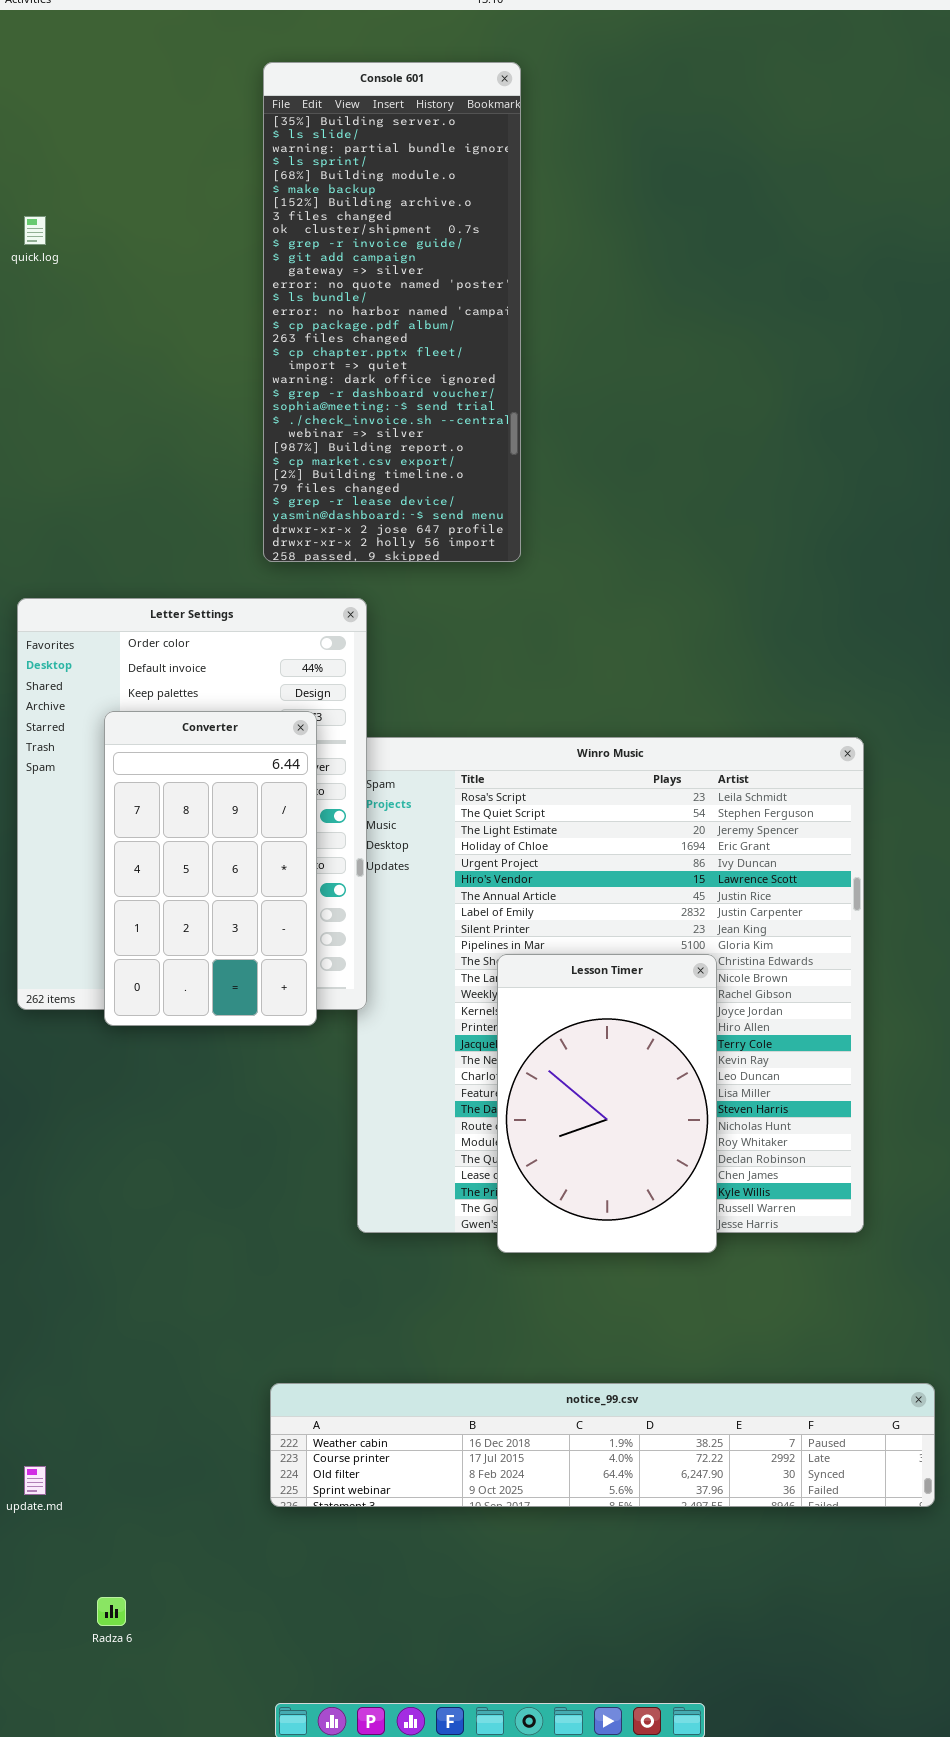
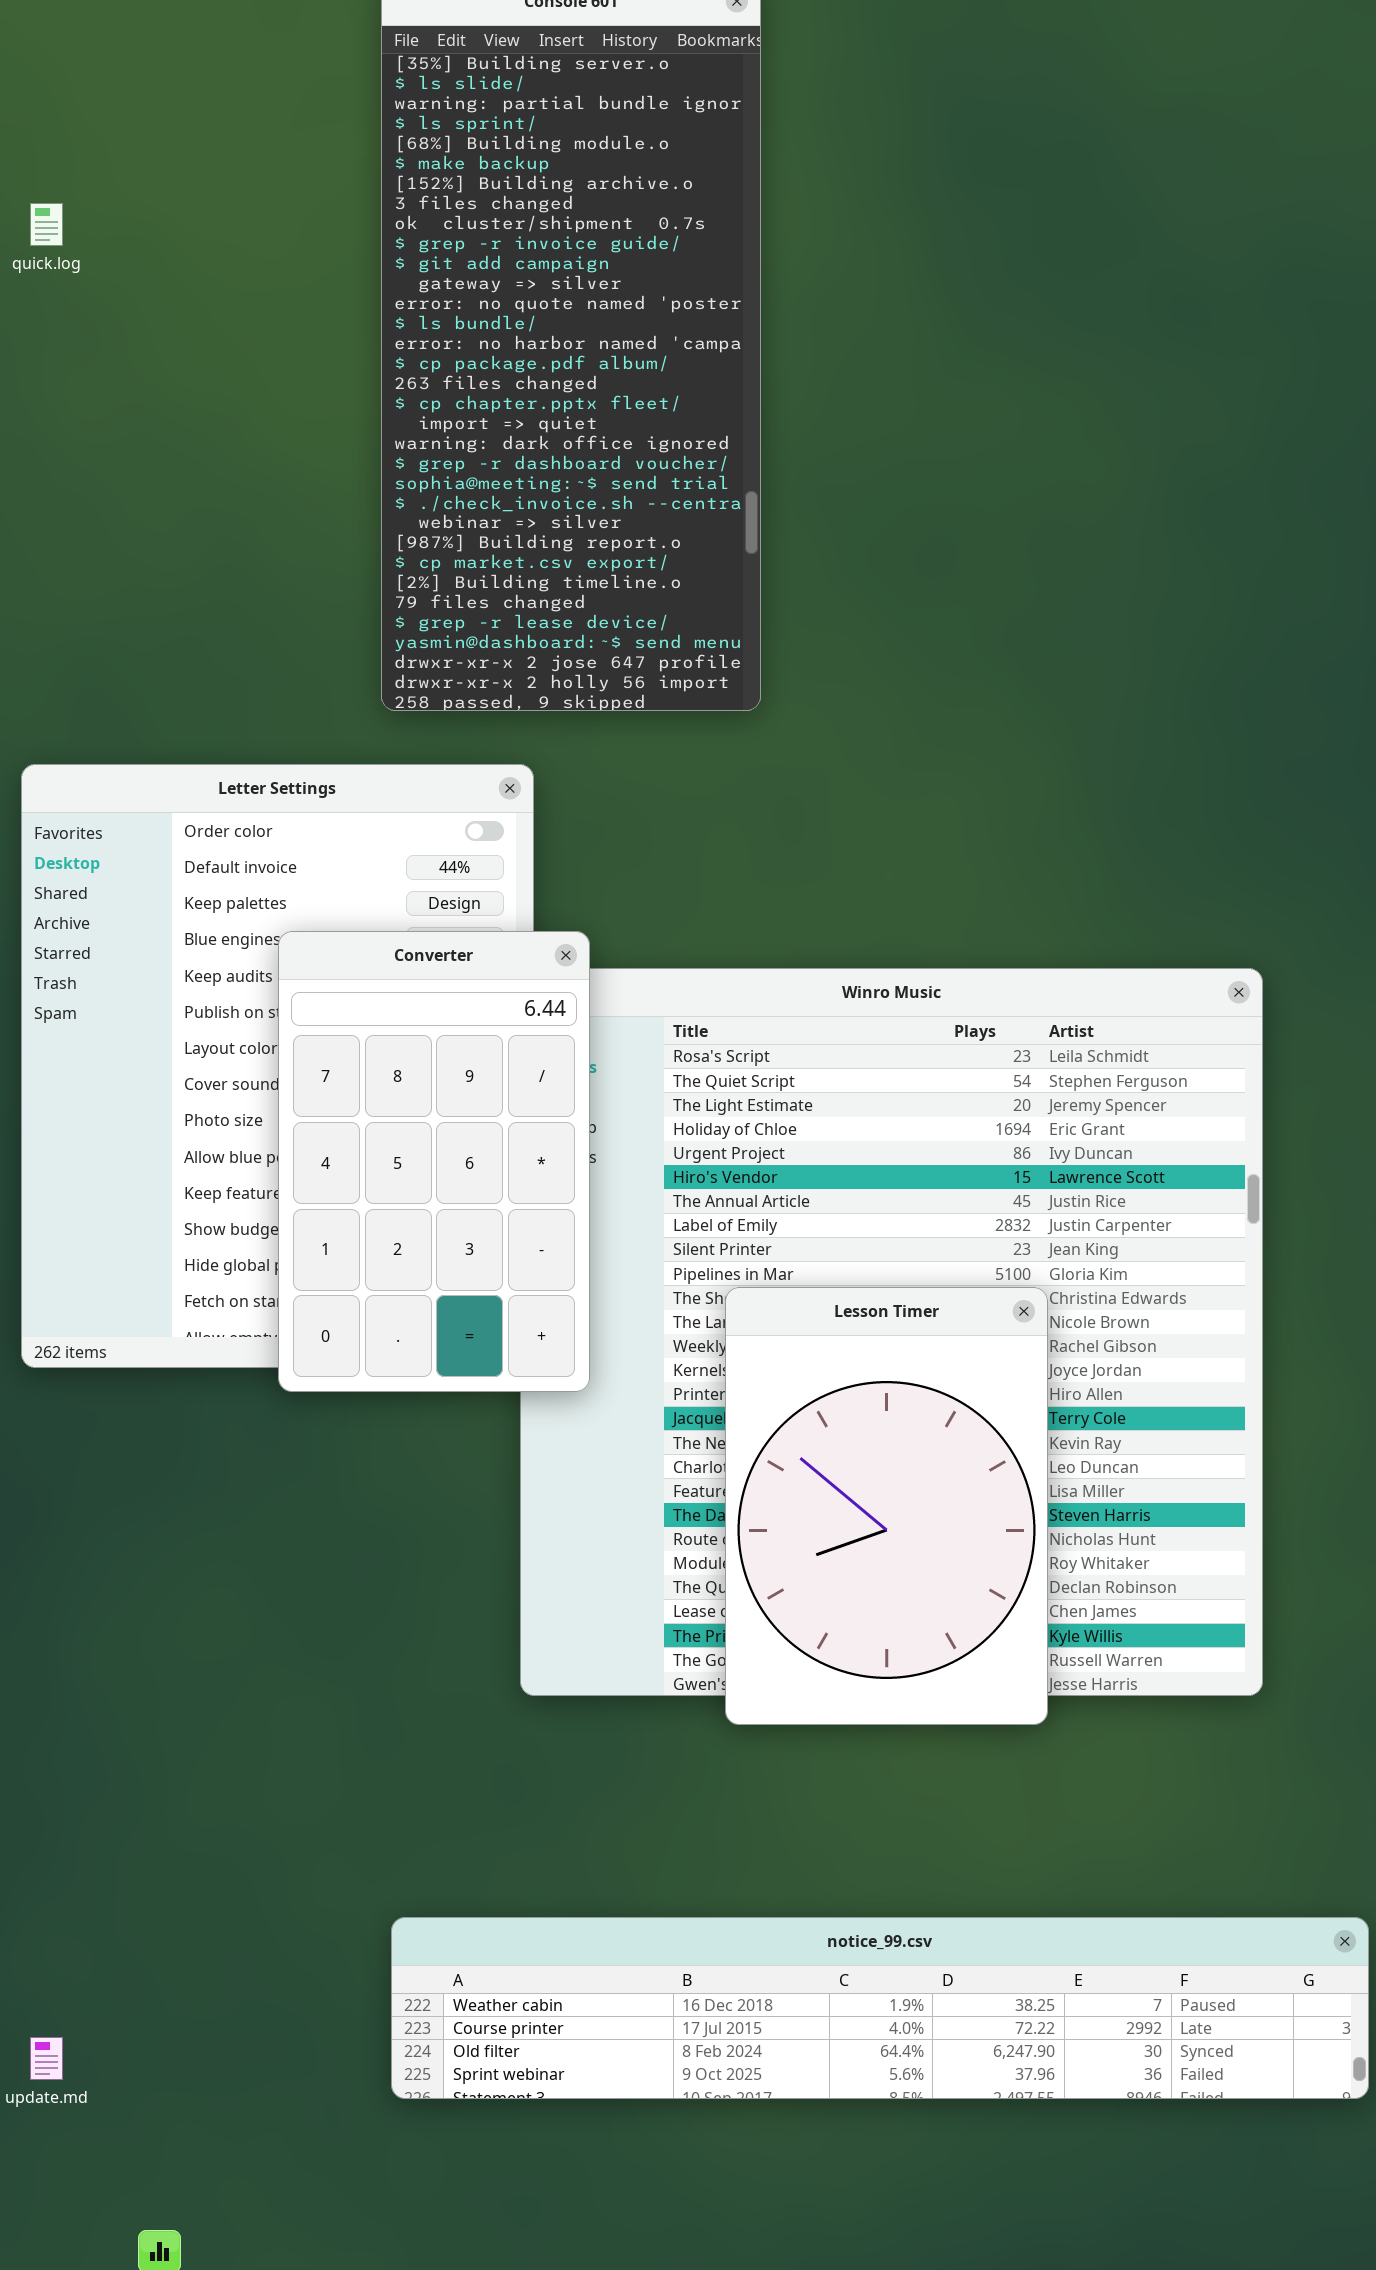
Converter: [104,711,317,1026] -> [278,931,590,1392], moved

